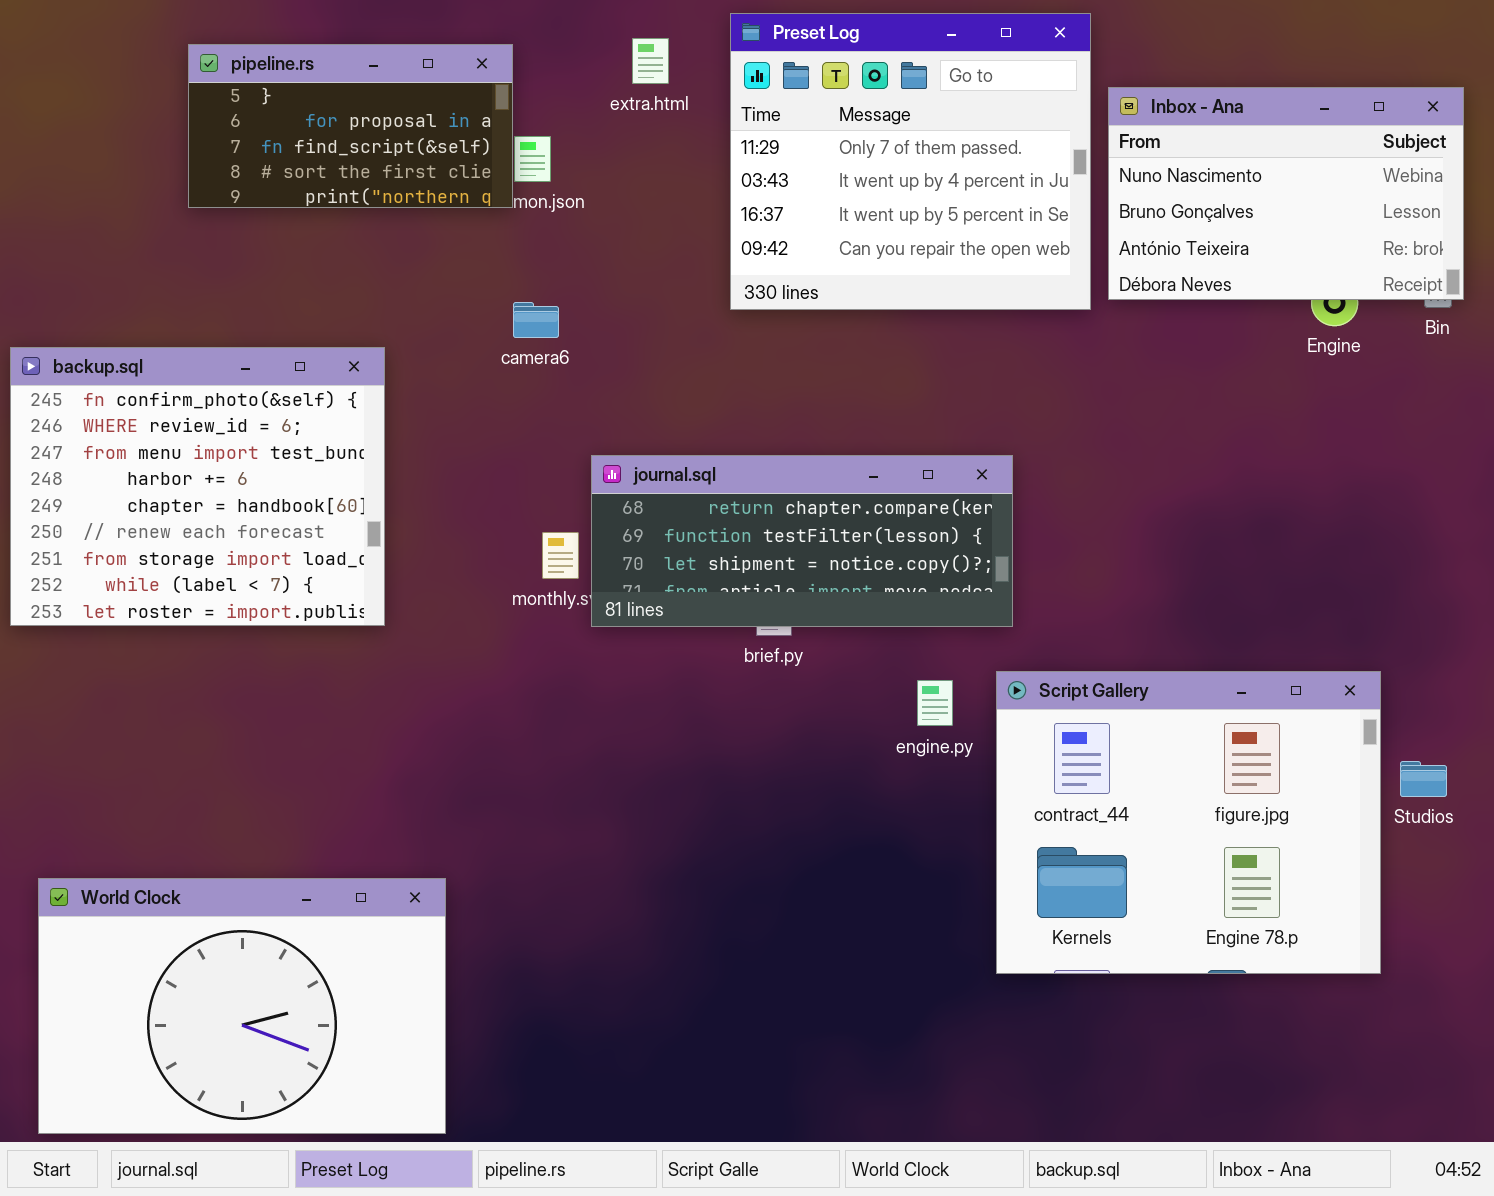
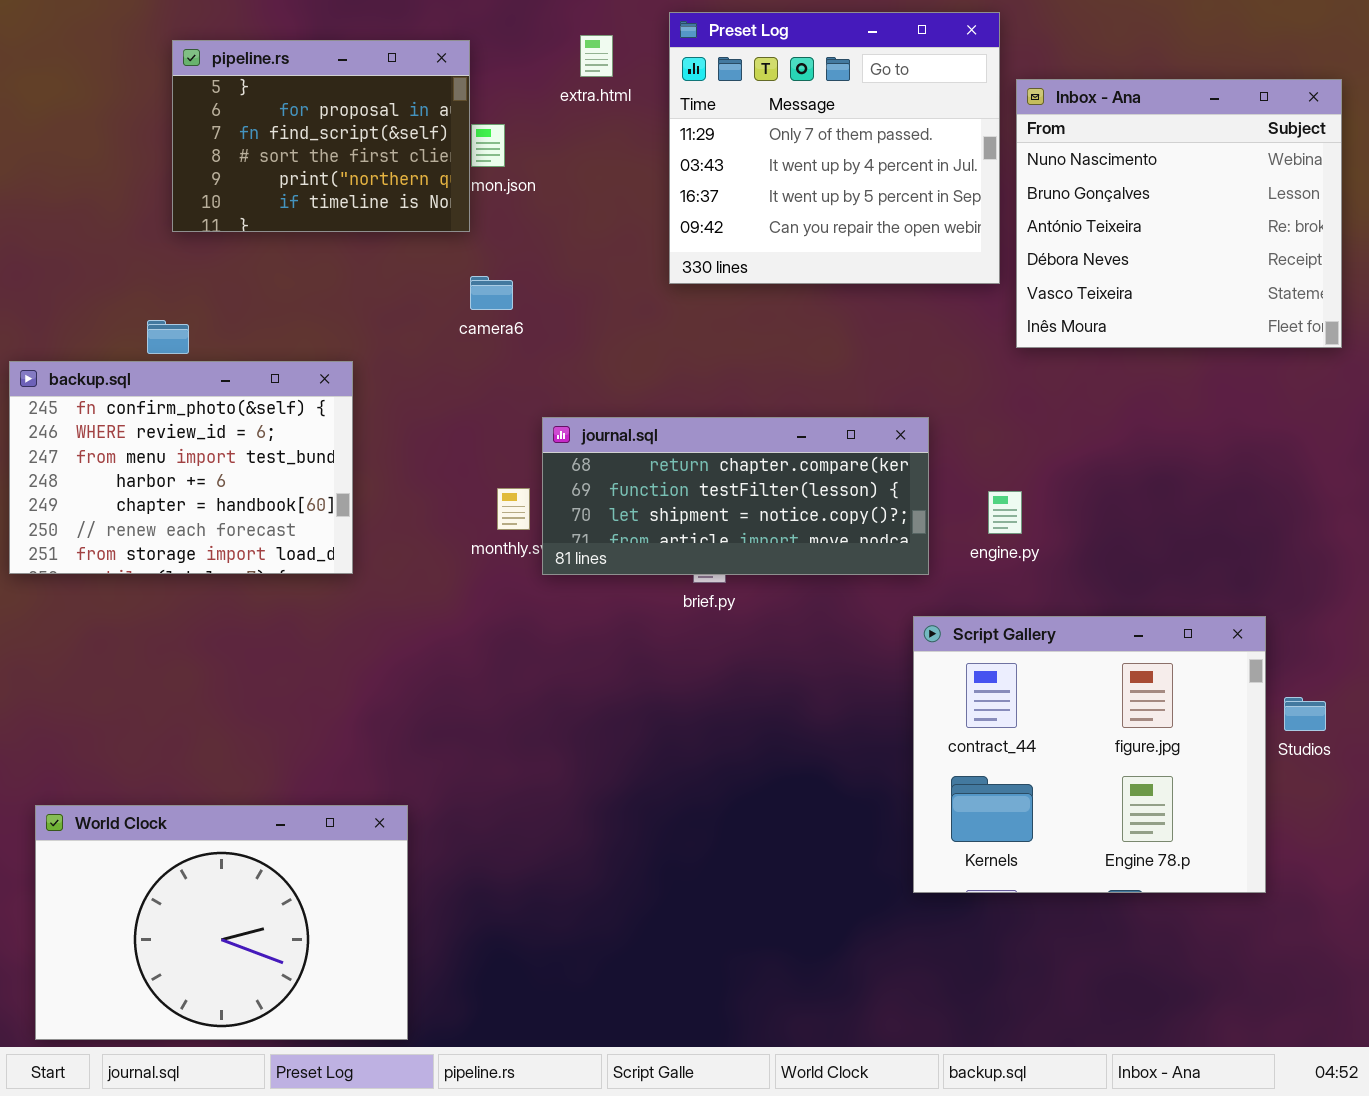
pipeline.rs: [188,44,513,208] -> [172,40,470,232], resized
Inbox - Ana: [1108,87,1464,300] -> [1016,79,1342,348], resized
backup.sql: [10,347,385,626] -> [9,361,353,574], resized
engine.py: [917,680,953,726] -> [988,491,1022,534], moved

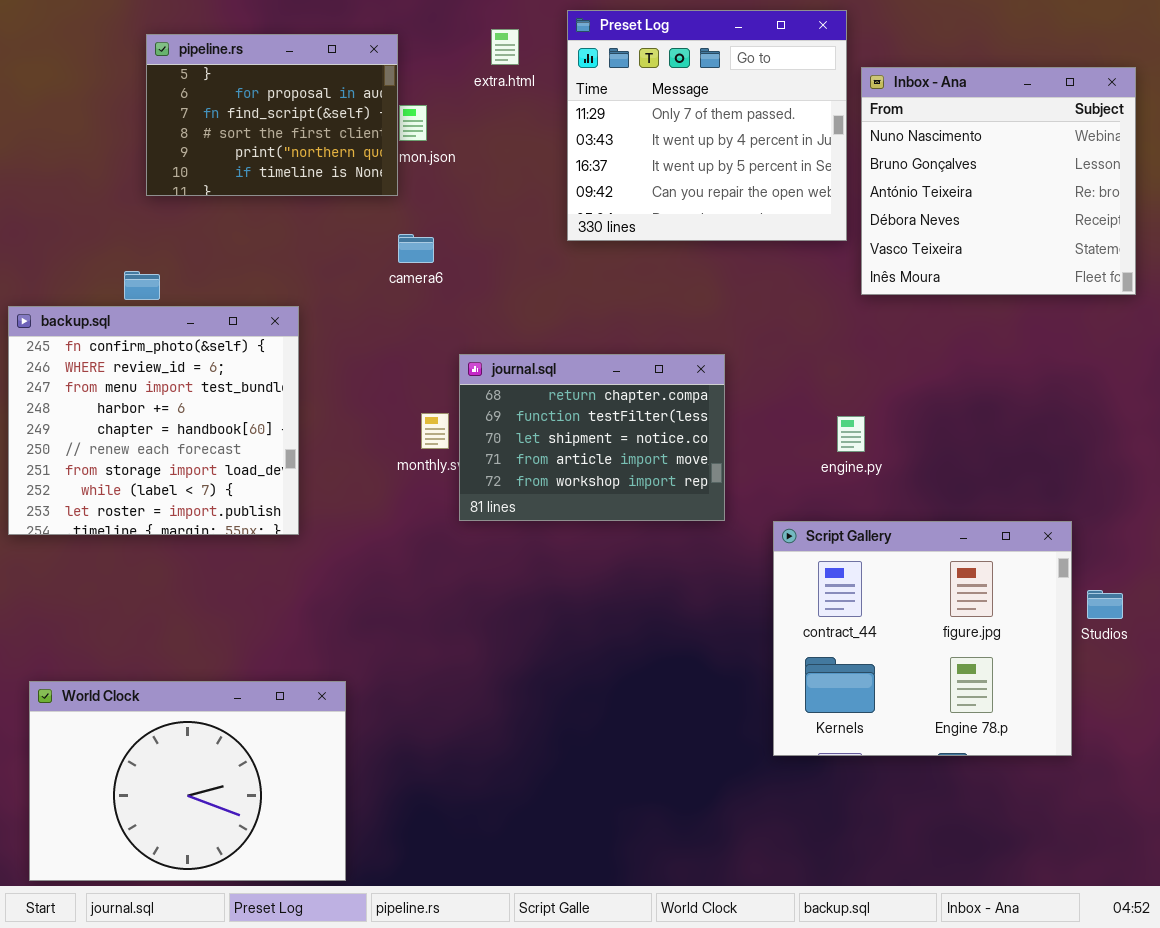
backup.sql: [9,361,353,574] -> [8,306,299,535], resized
journal.sql: [542,417,929,575] -> [459,354,725,521], resized

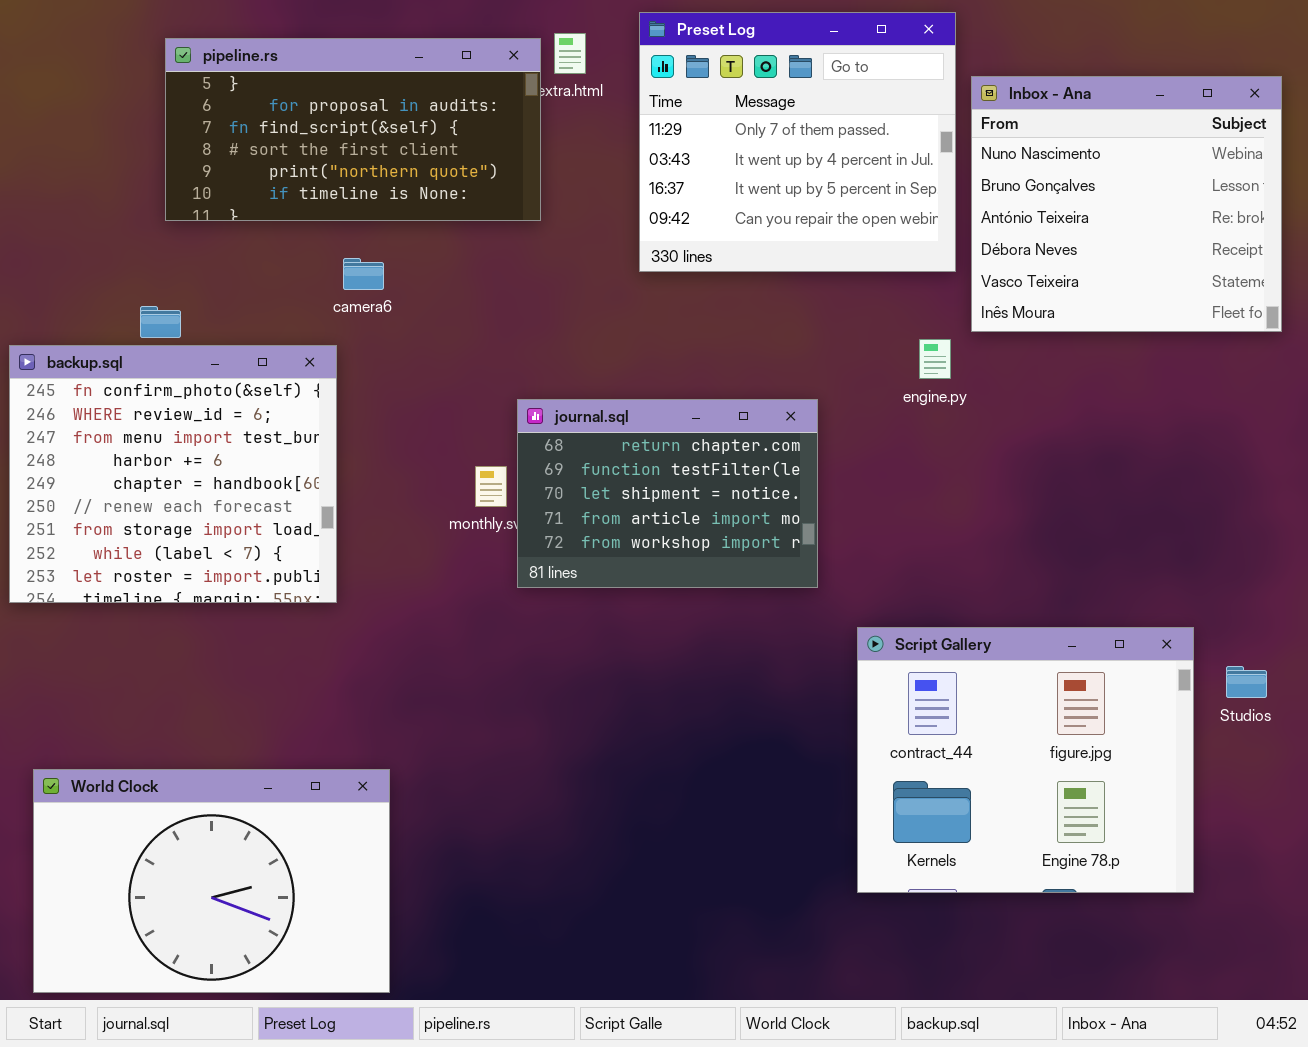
pipeline.rs: [146,34,398,196] -> [165,38,541,221], resized
camera6: [398,234,434,263] -> [343,258,384,290], moved
engine.py: [837,416,865,452] -> [919,339,951,379], moved
Script Gallery: [773,521,1072,756] -> [857,627,1194,893], moved

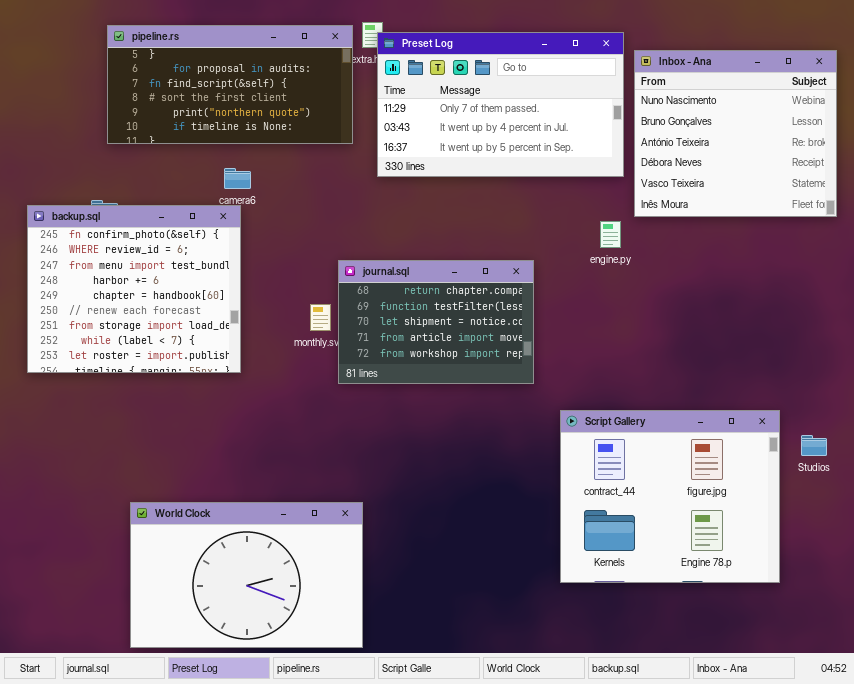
Preset Log: [639,12,956,272] -> [377,32,624,177], resized
backup.sql: [9,345,337,603] -> [27,205,241,373], moved
World Clock: [33,769,390,993] -> [130,502,363,648], moved

